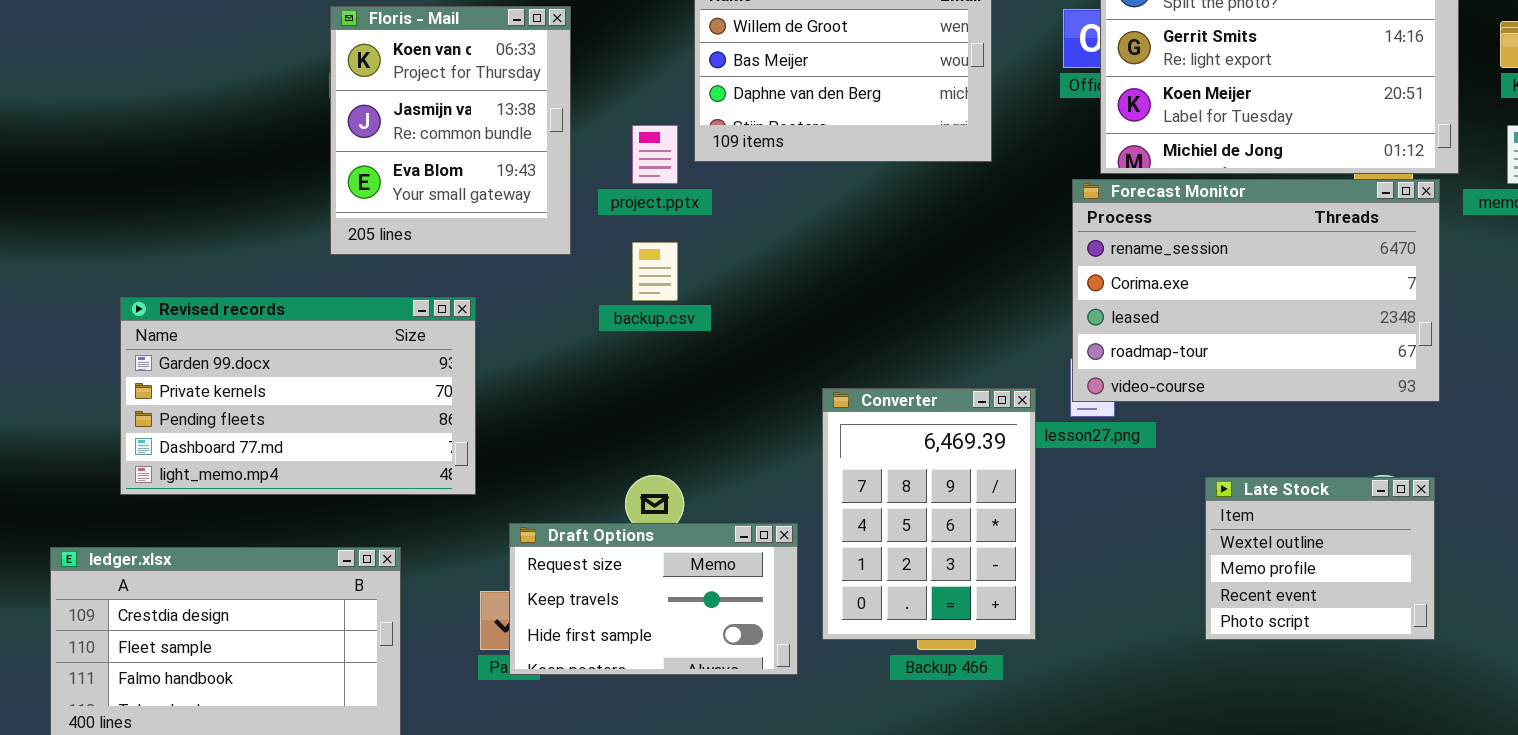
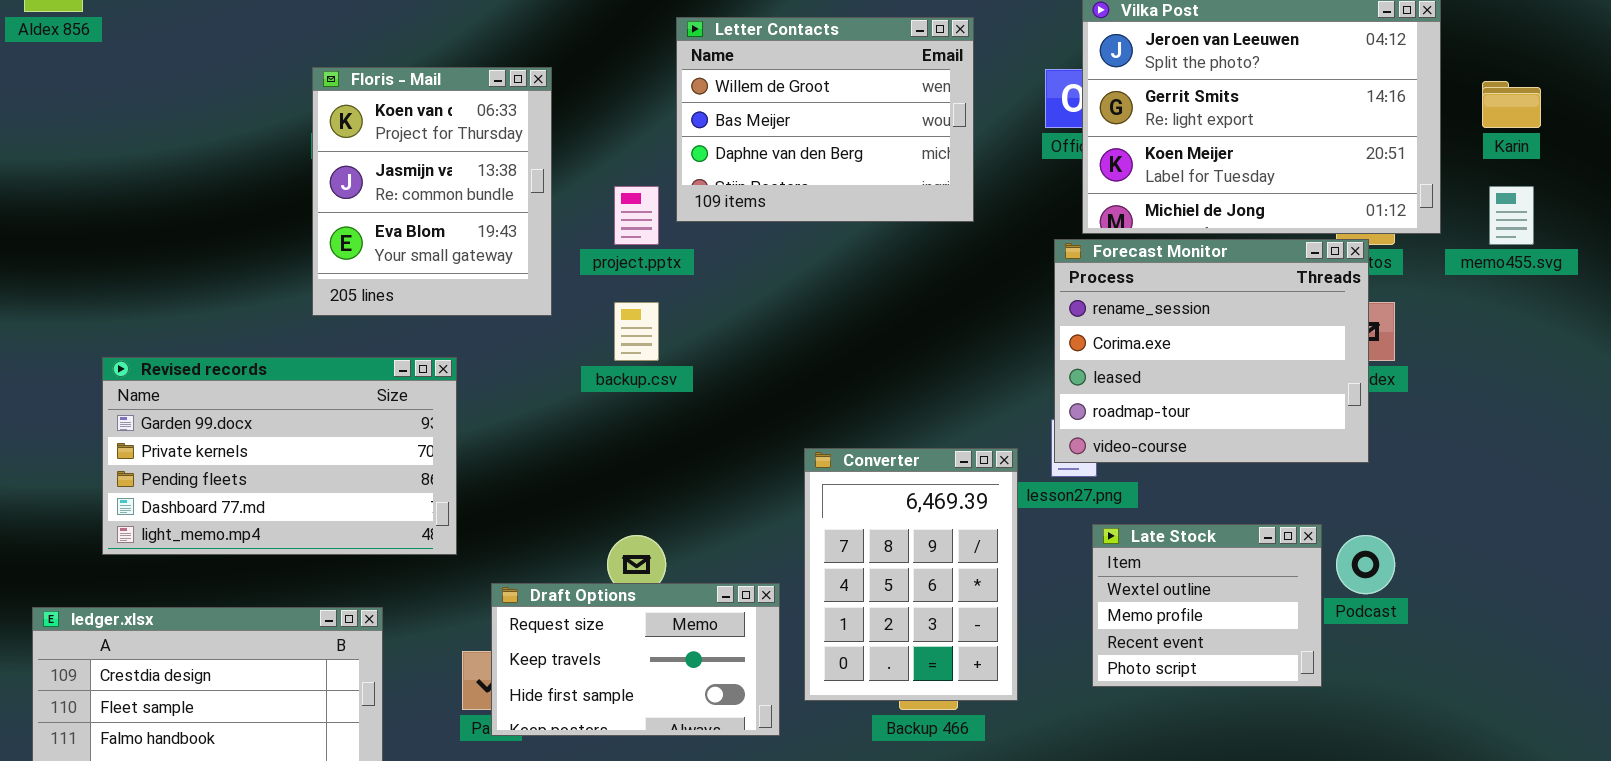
Forecast Monitor: [1072,179,1440,402] -> [1054,239,1369,463], resized
Late Stock: [1205,477,1435,640] -> [1092,524,1322,687], moved

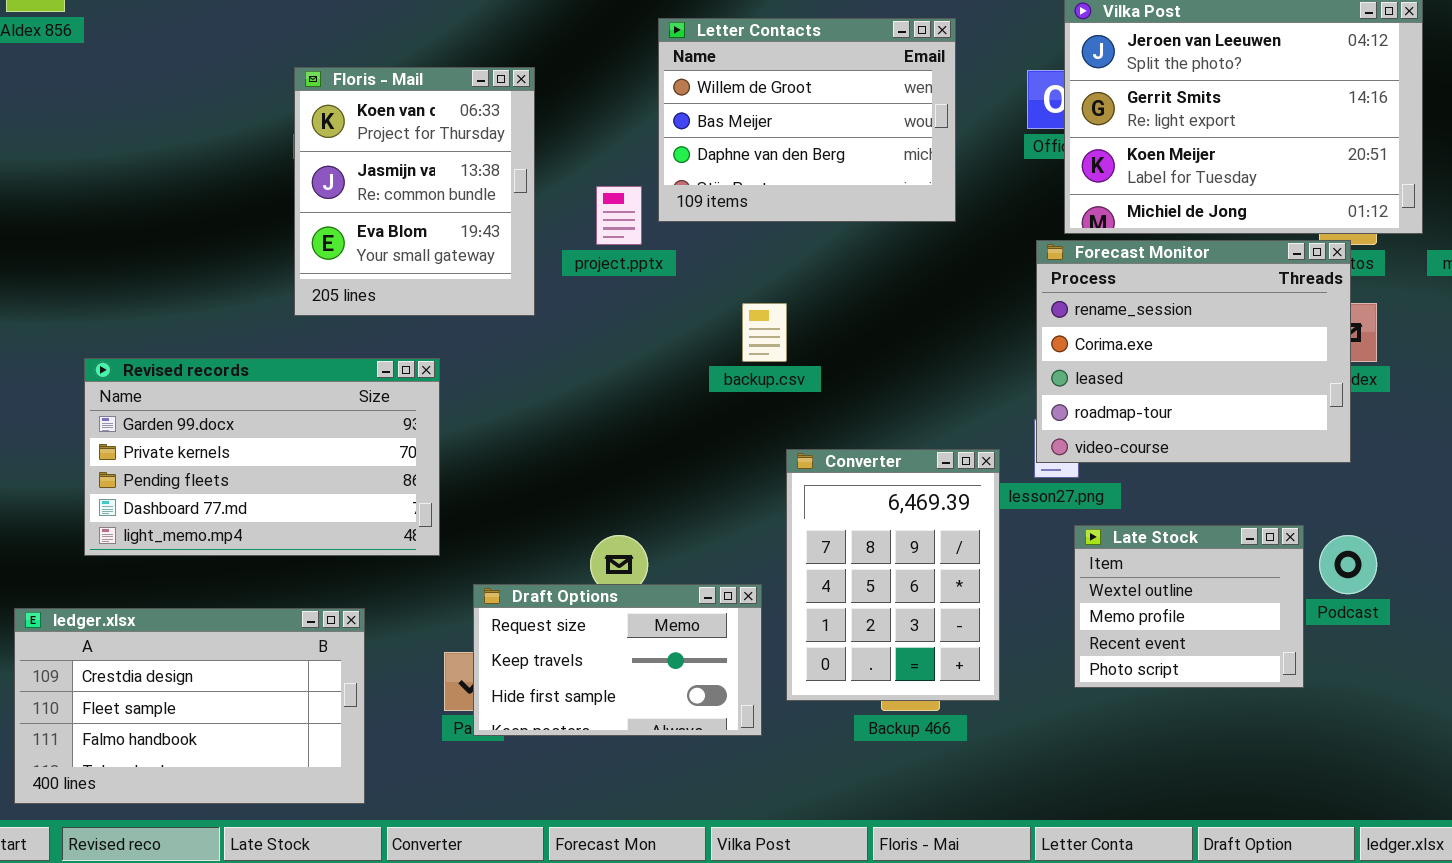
backup.csv: [614,302,659,361] -> [742,303,787,362], moved

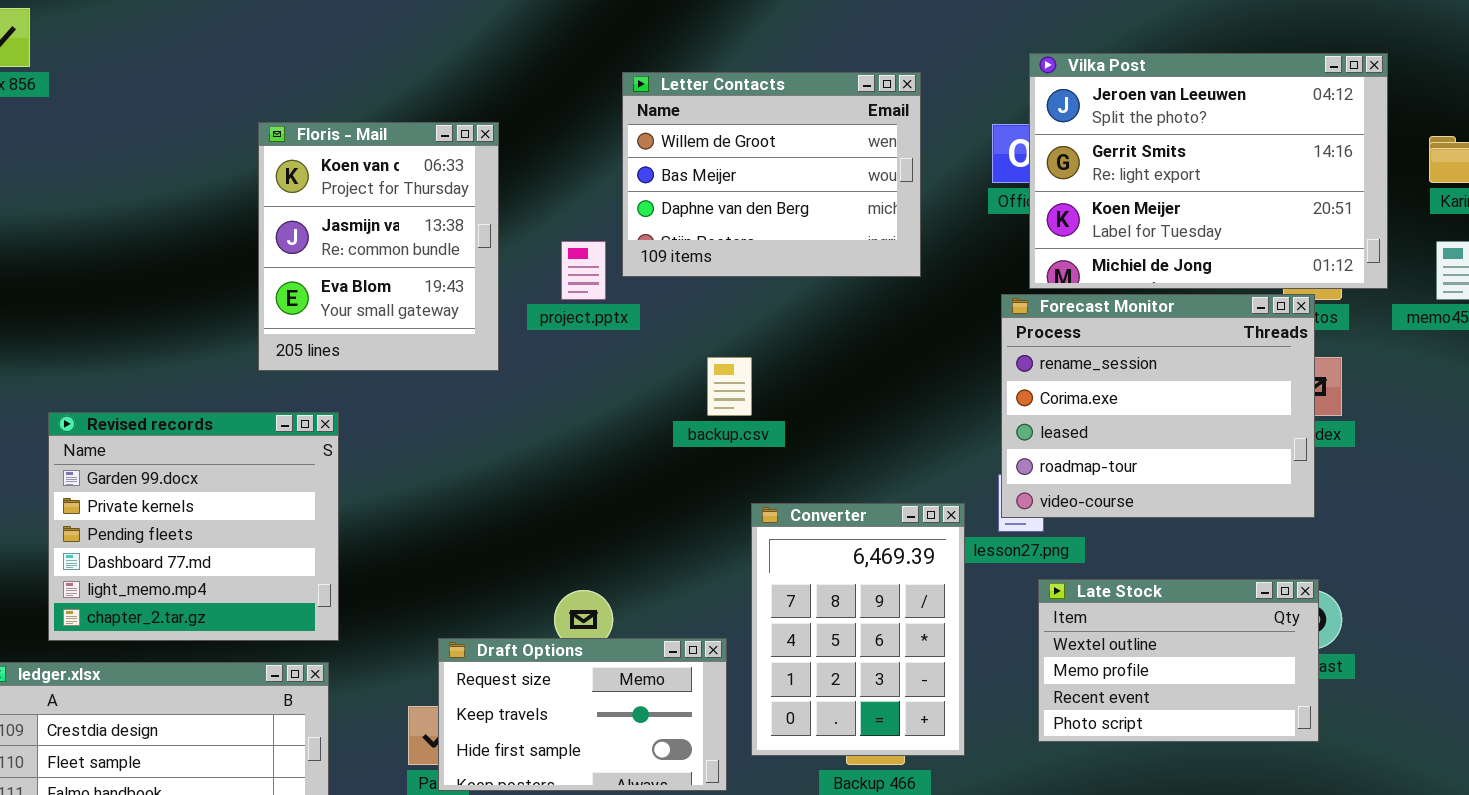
Revised records: [84,358,440,556] -> [48,412,339,641], resized
Late Stock: [1074,525,1304,688] -> [1038,579,1319,742], resized

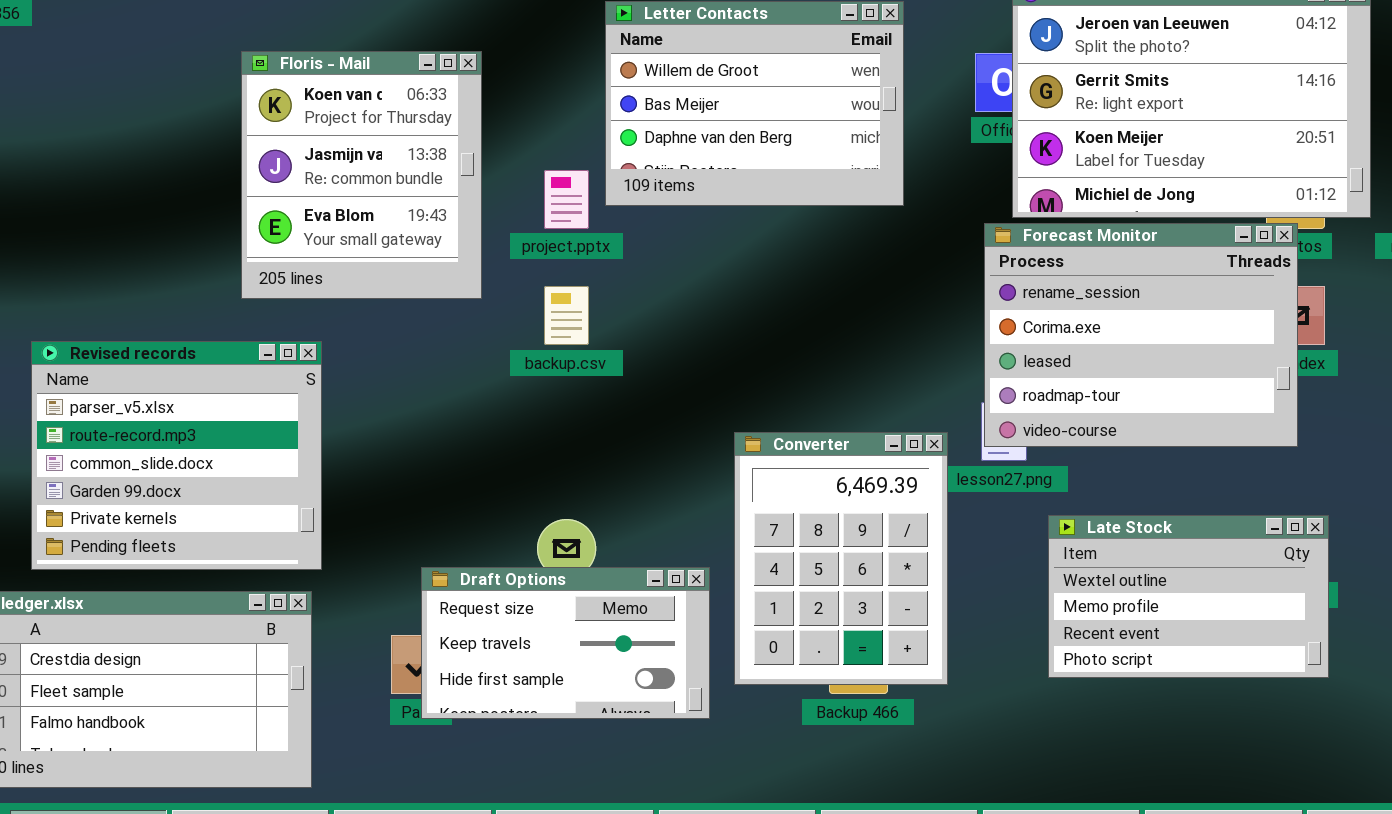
backup.csv: [707,357,752,416] -> [544,286,589,345], moved
Revised records: [48,412,339,641] -> [31,341,322,570], scrolled up 3 rows
Late Stock: [1038,579,1319,742] -> [1048,515,1329,678], moved

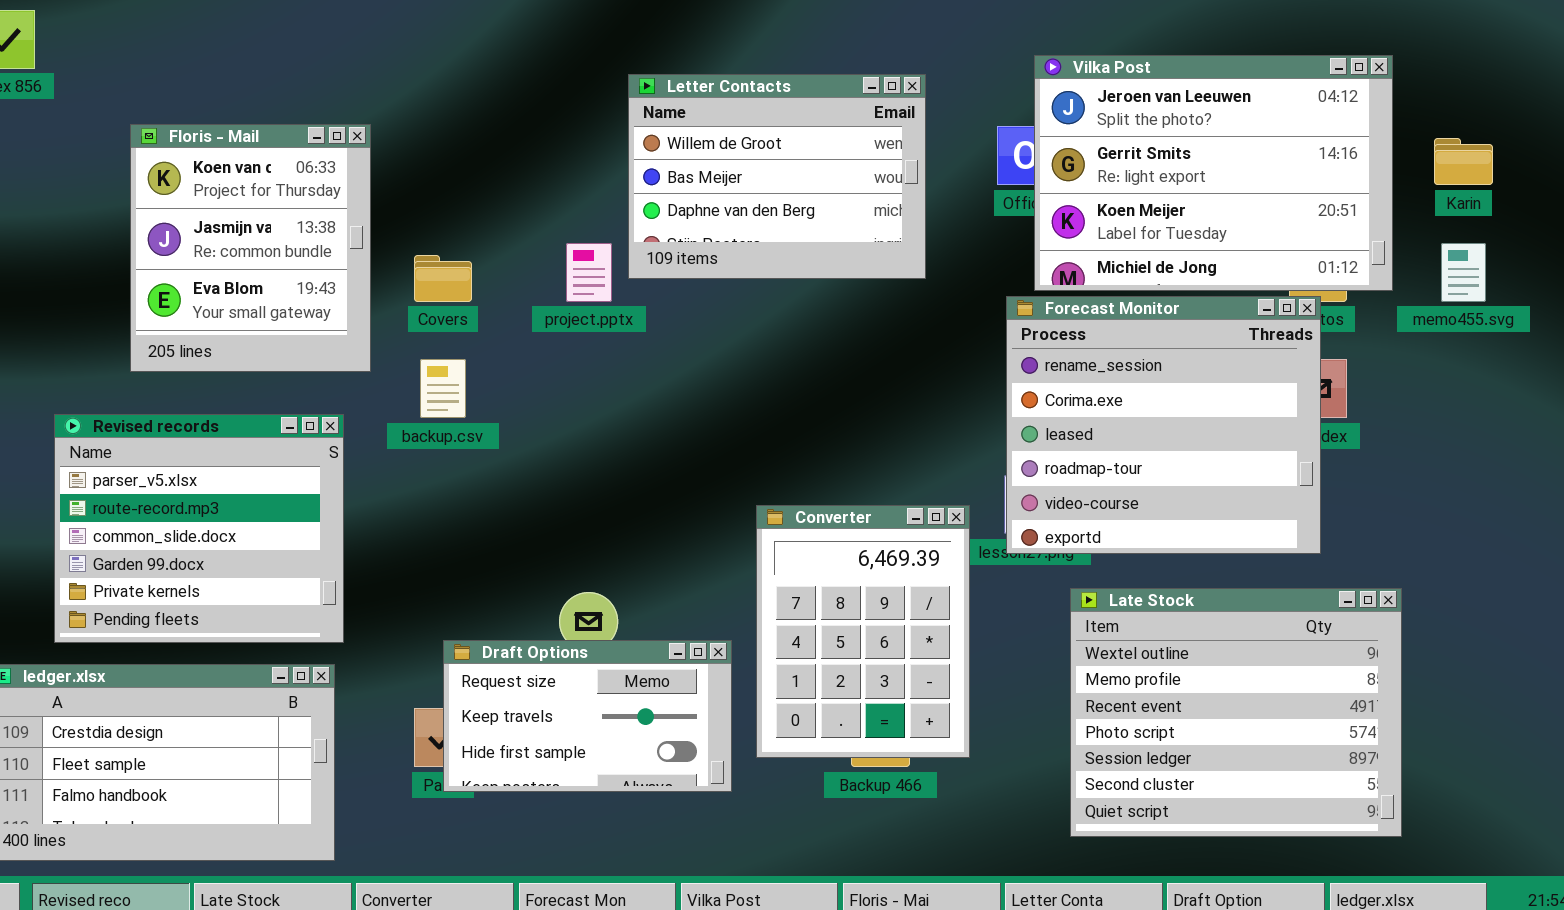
Floris - Mail: [241,51,482,299] -> [130,124,371,372], moved
Forecast Monitor: [984,223,1298,447] -> [1006,296,1321,554], resized
backup.csv: [544,286,589,345] -> [420,359,466,418], moved
Late Stock: [1048,515,1329,678] -> [1070,588,1402,837], resized

